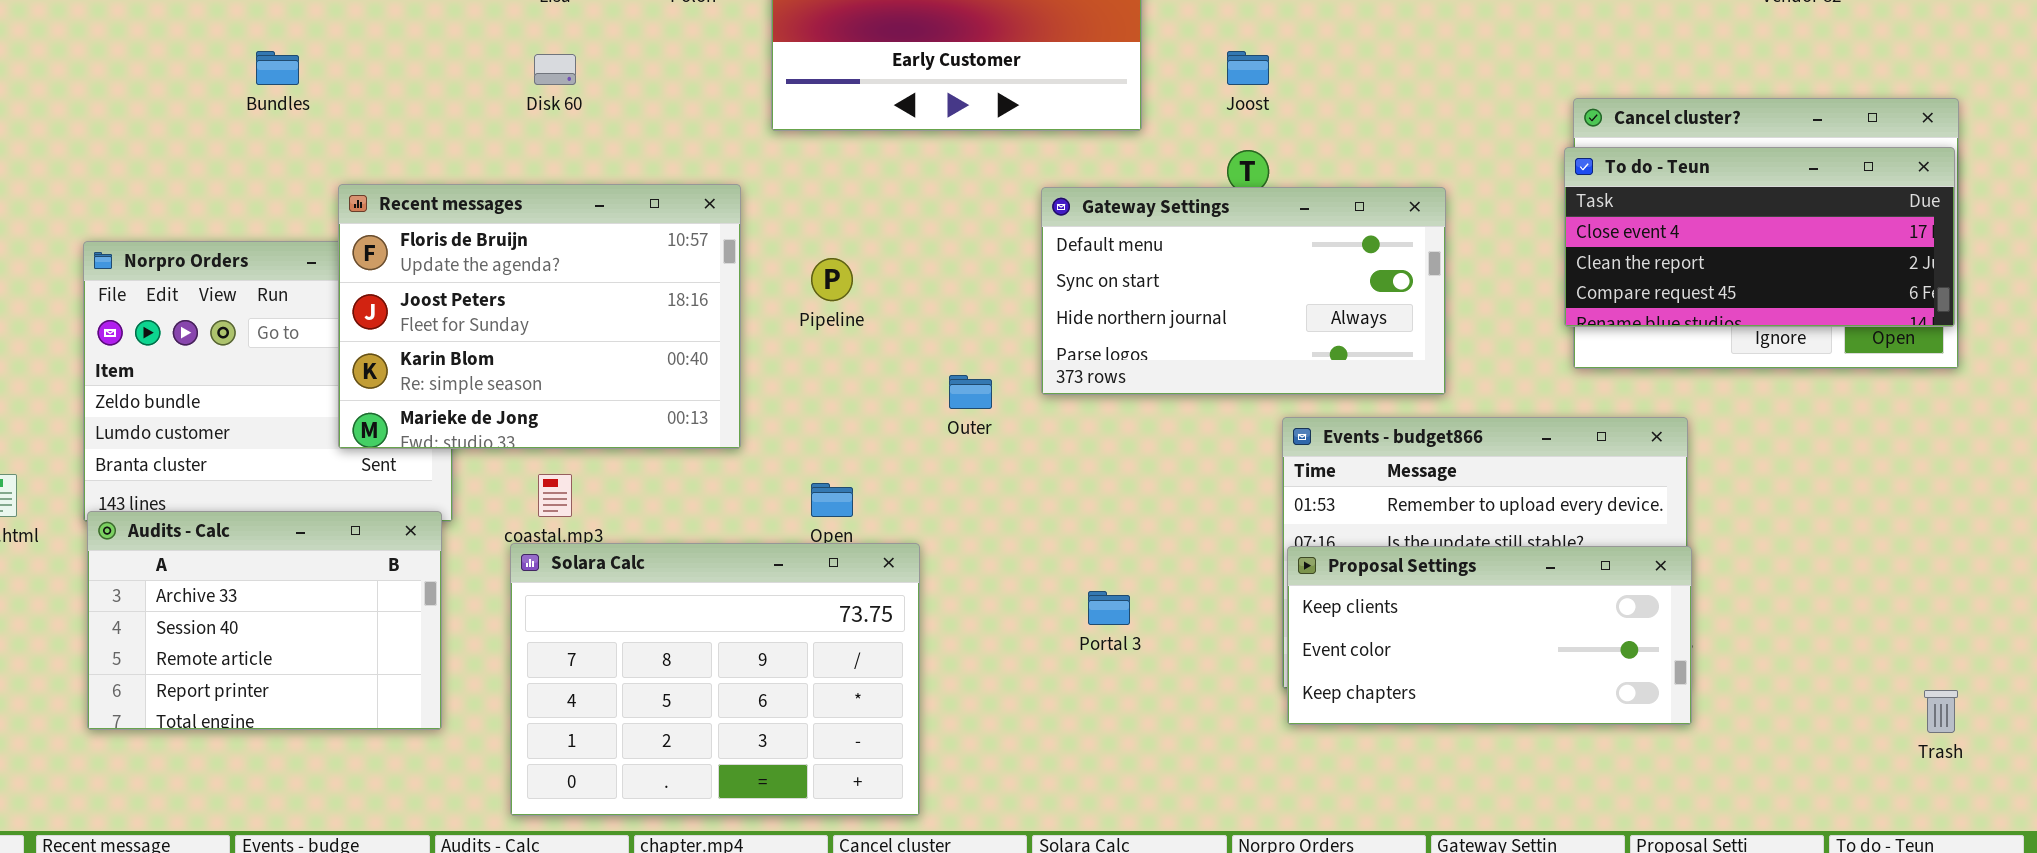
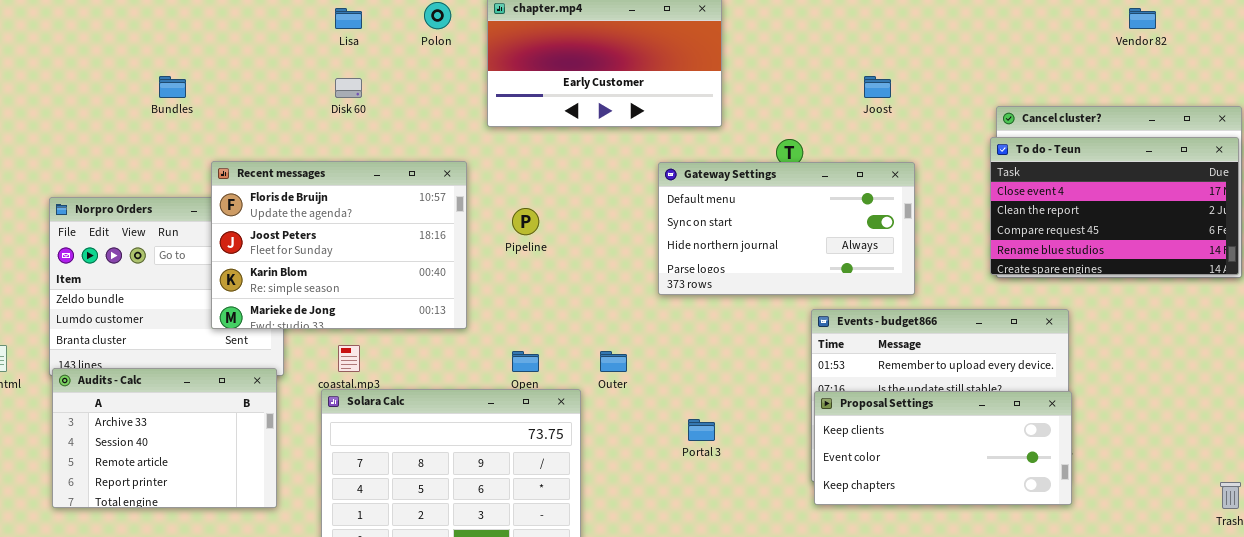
Joost: [1227,51,1269,85] -> [864,76,891,98], moved
To do - Teun: [1564,147,1955,327] -> [990,137,1239,275], resized
Outer: [949,375,992,409] -> [600,351,627,372], moved

